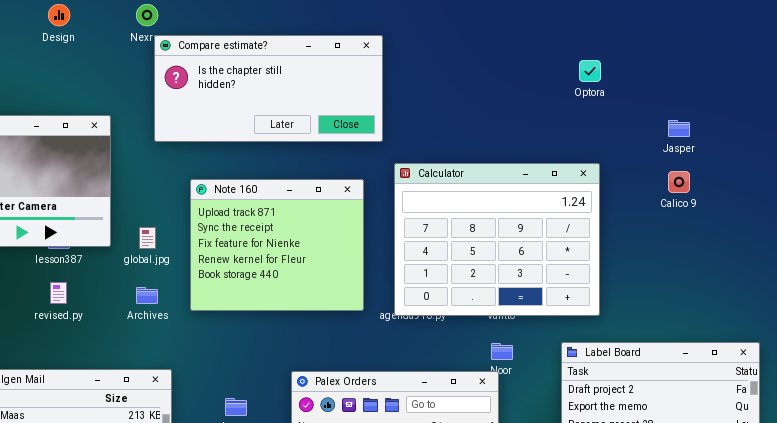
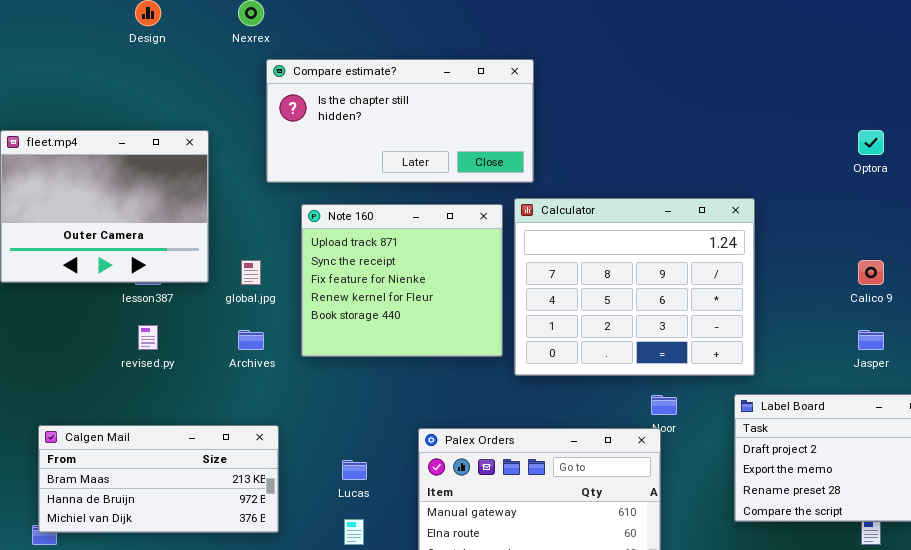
Compare estimate?: [154,35,383,142] -> [266,59,534,183], moved
Optora: [579,60,601,82] -> [858,130,884,155], moved
Jasper: [668,120,690,137] -> [858,330,884,350], moved
Calculator: [394,163,600,316] -> [514,198,755,376], moved
Calico 9: [668,171,690,193] -> [858,260,884,285], moved

